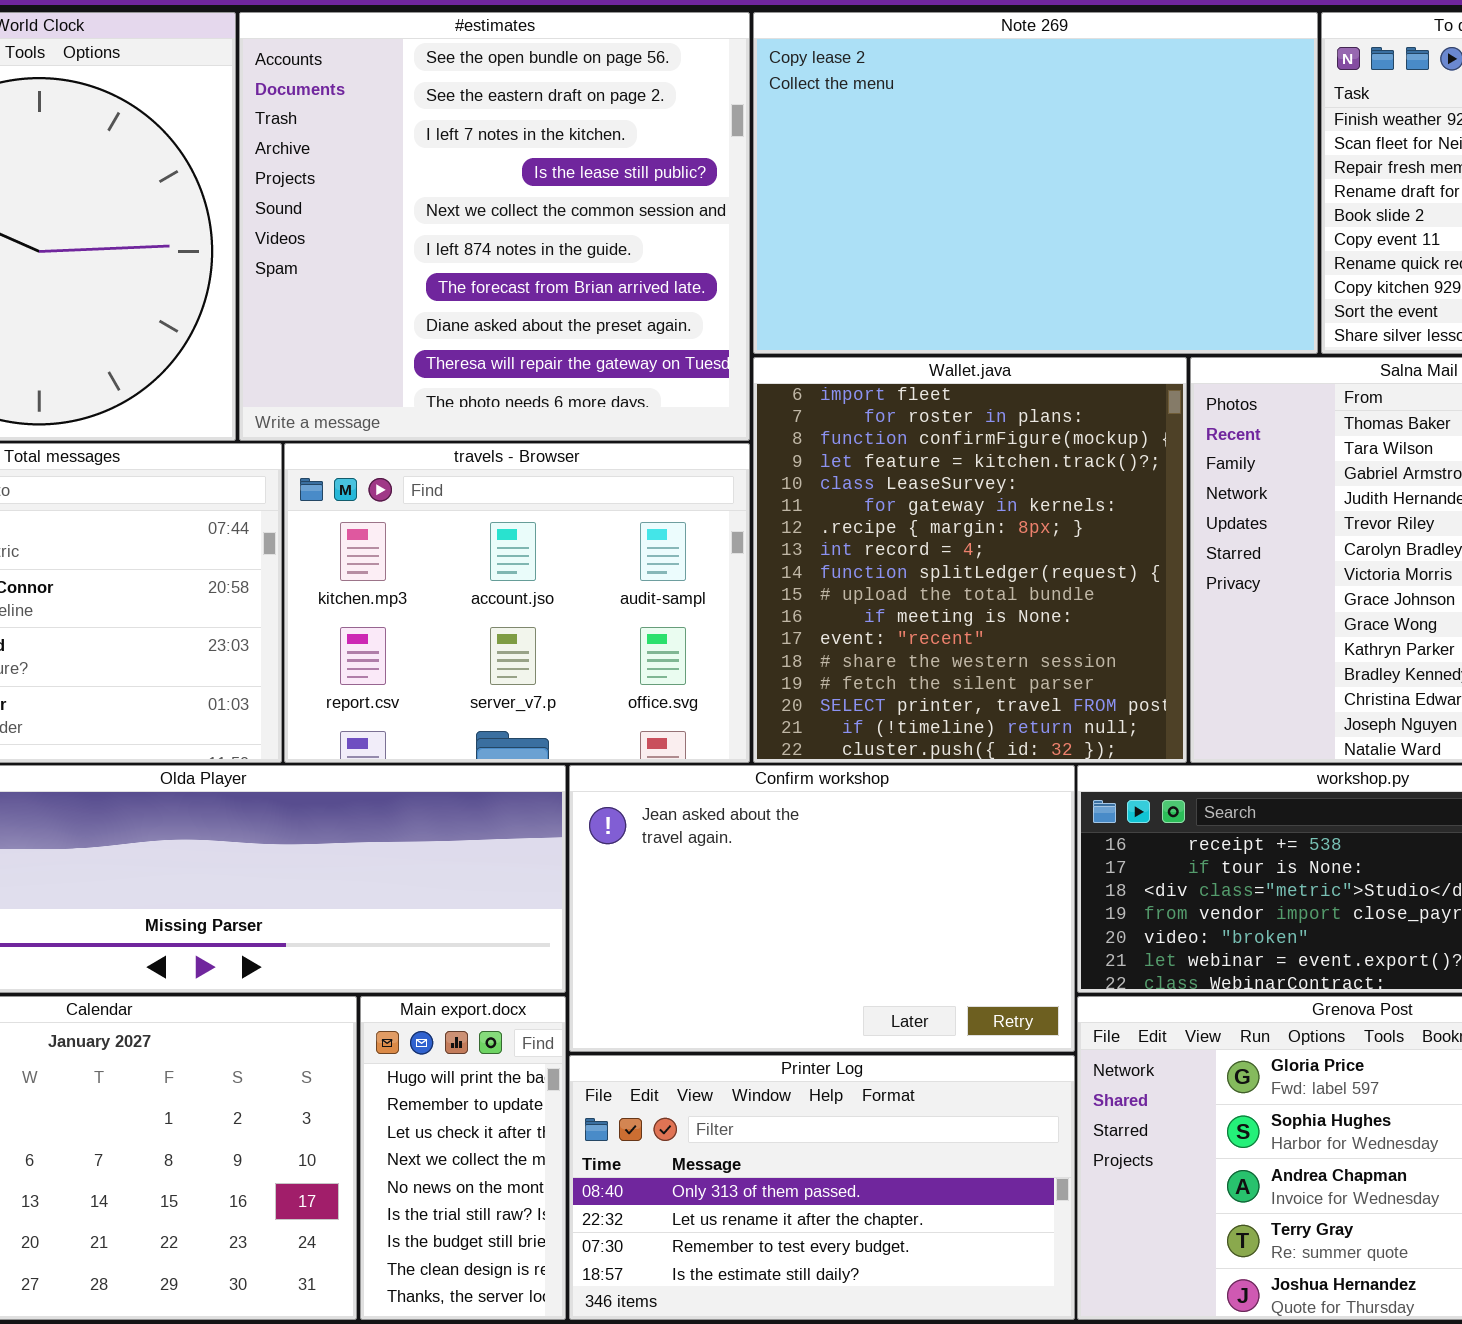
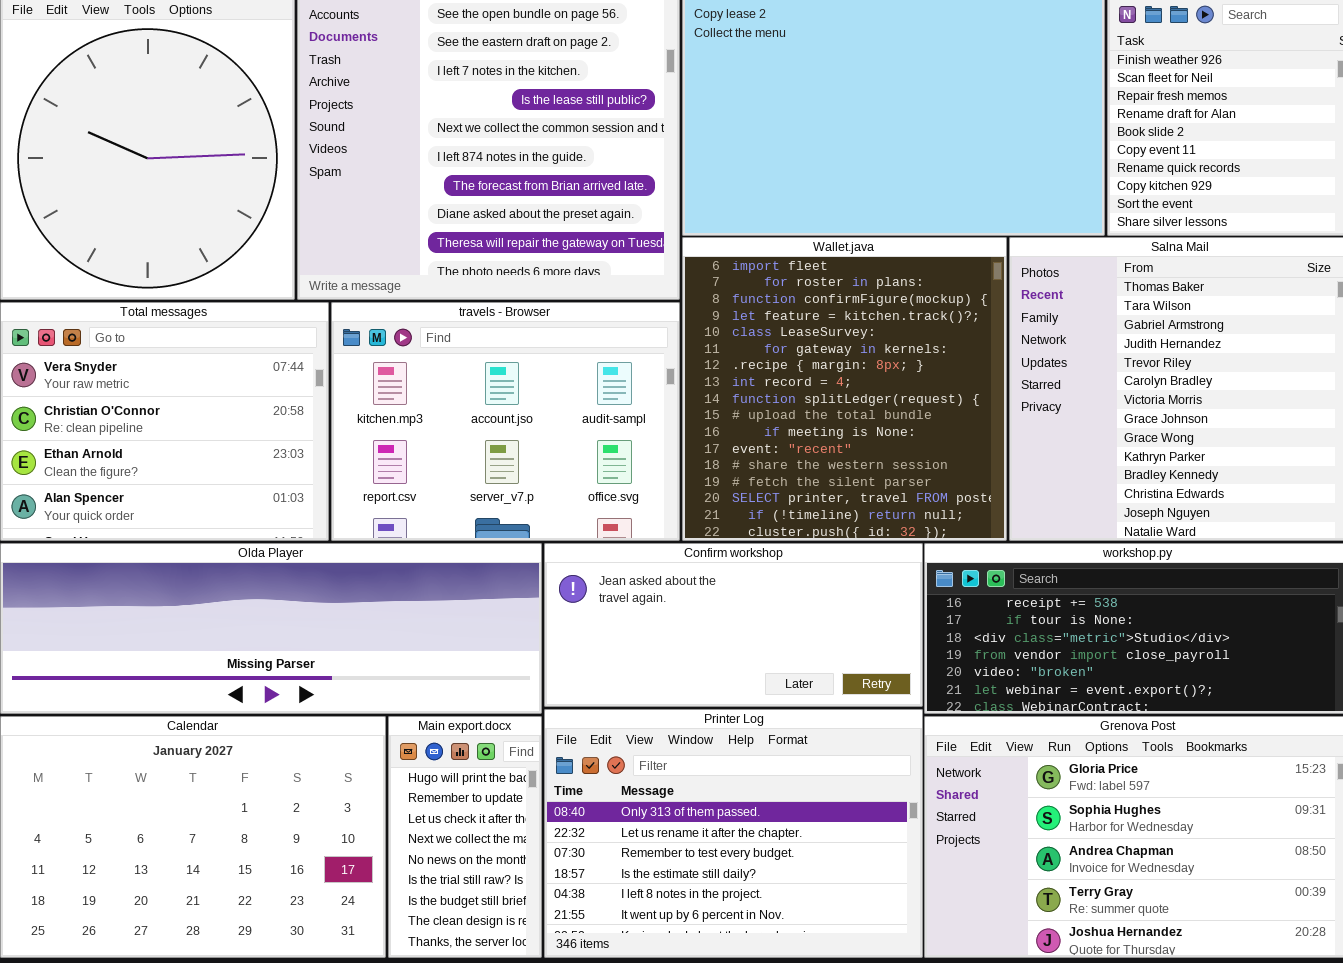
Confirm workshop: [569,765,1075,1052] -> [544,543,923,707], resized
Printer Log: [569,1055,1075,1320] -> [544,709,923,958], resized

